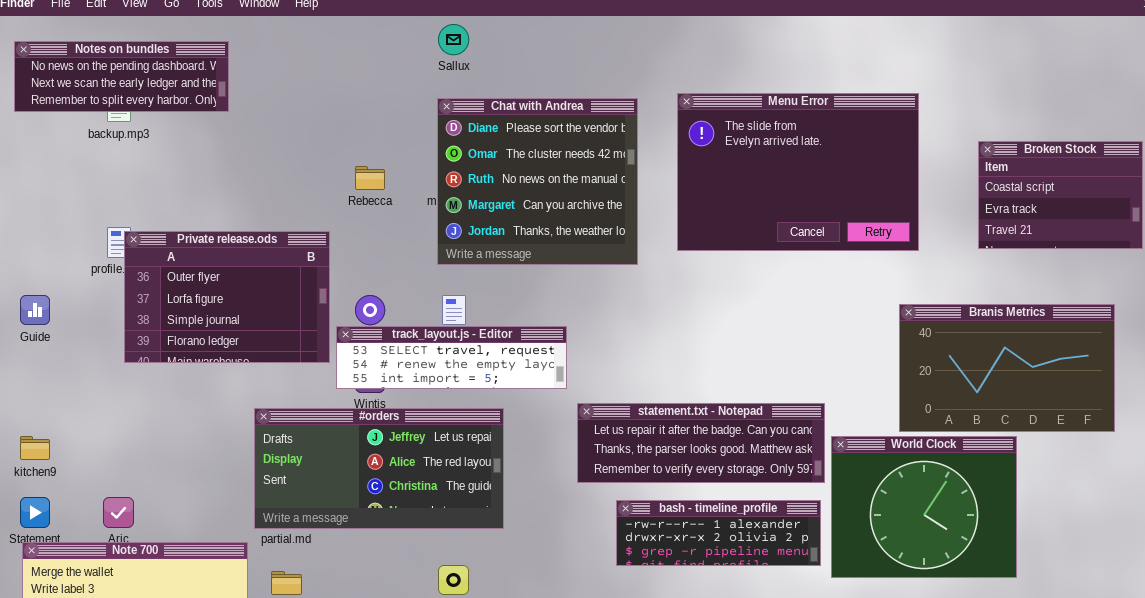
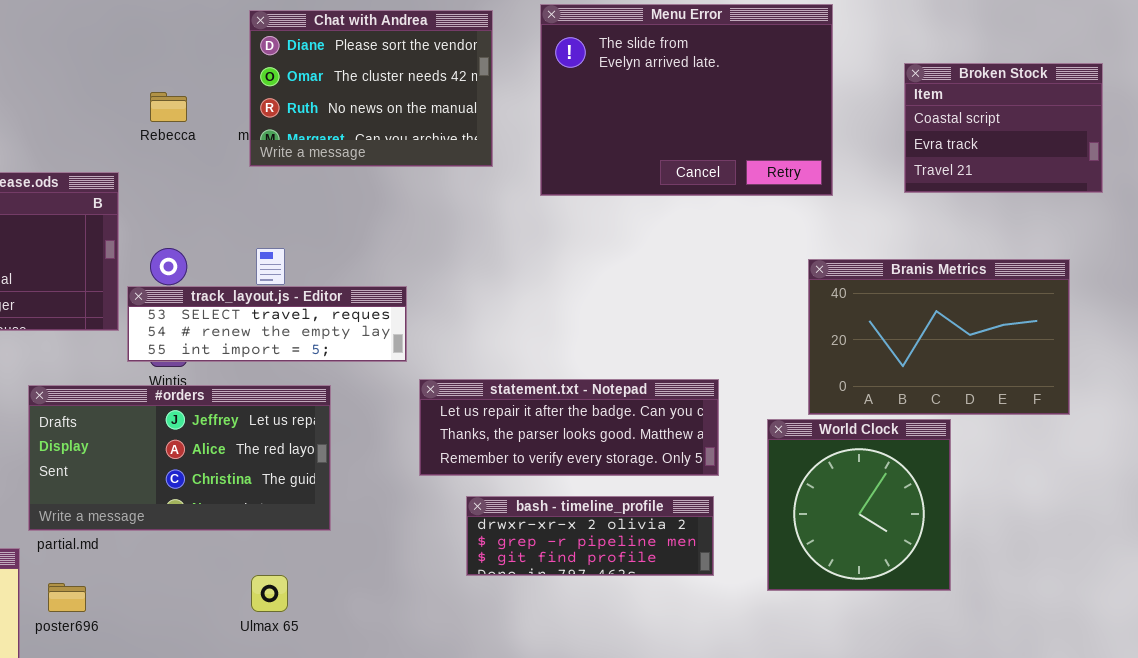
Chat with Andrea: [437,98,638,265] -> [249,10,493,167], resized
World Clock: [831,436,1017,578] -> [767,419,951,591], resized
bash - timeline_profile: [616,500,821,566] -> [466,496,714,576], scrolled down 1 row

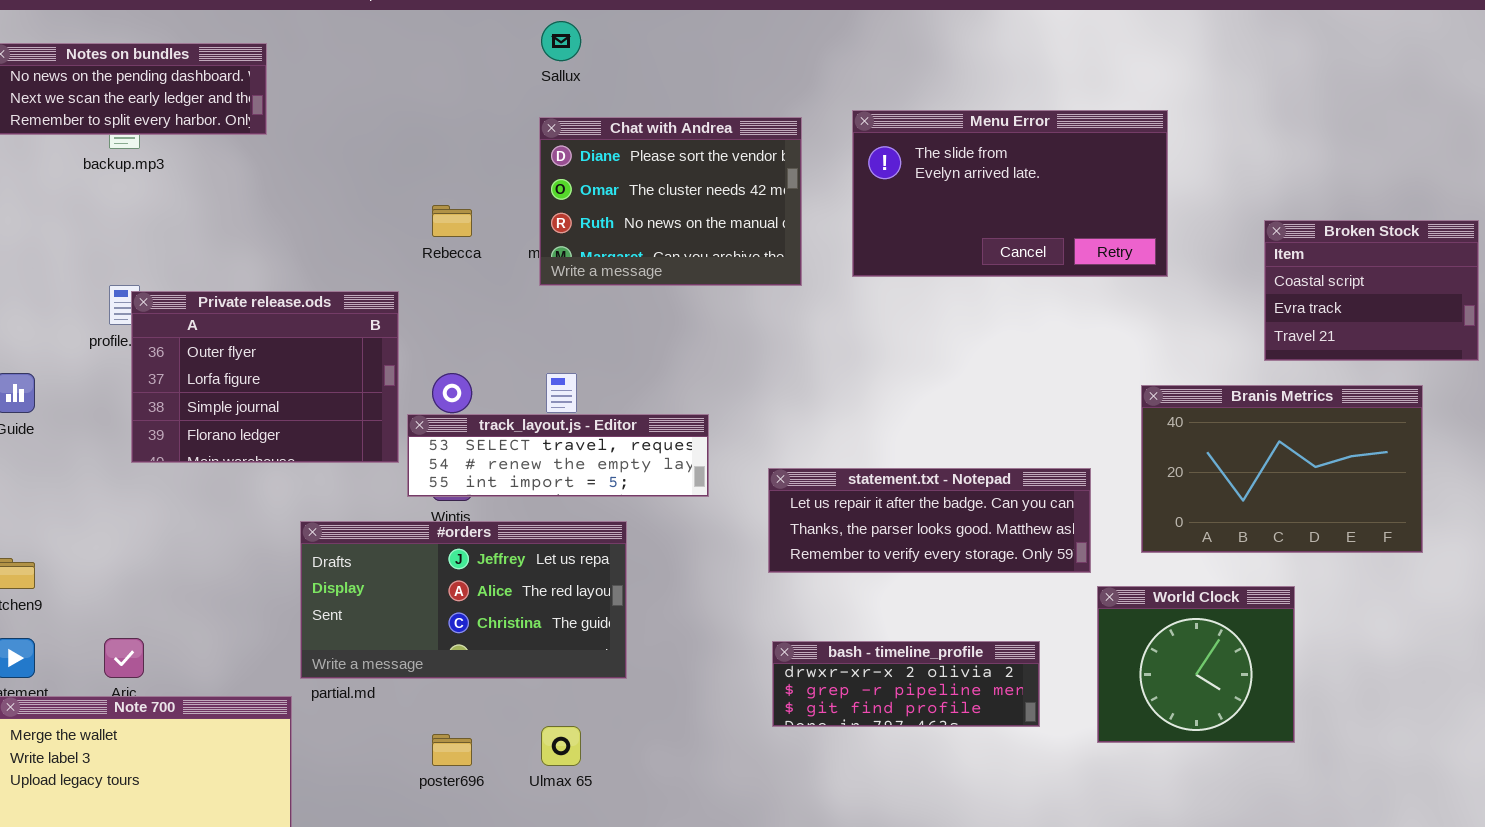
Menu Error: [540,4,833,196] -> [852,110,1168,277], resized
Broken Stock: [904,63,1103,193] -> [1264,220,1479,361], moved
statement.txt - Notepad: [419,379,719,476] -> [768,468,1091,573], moved
World Clock: [767,419,951,591] -> [1097,586,1295,743], resized
poster696: [48,583,86,612] -> [432,734,472,766], moved

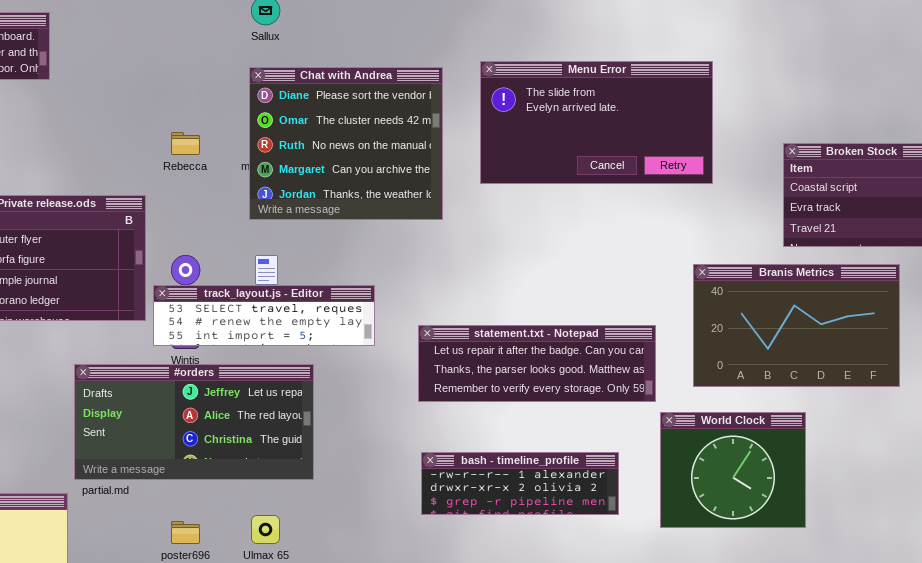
Chat with Andrea: [539,117,802,286] -> [249,67,443,220], resized
bash - timeline_profile: [772,641,1040,727] -> [421,452,619,515], scrolled up 1 row

